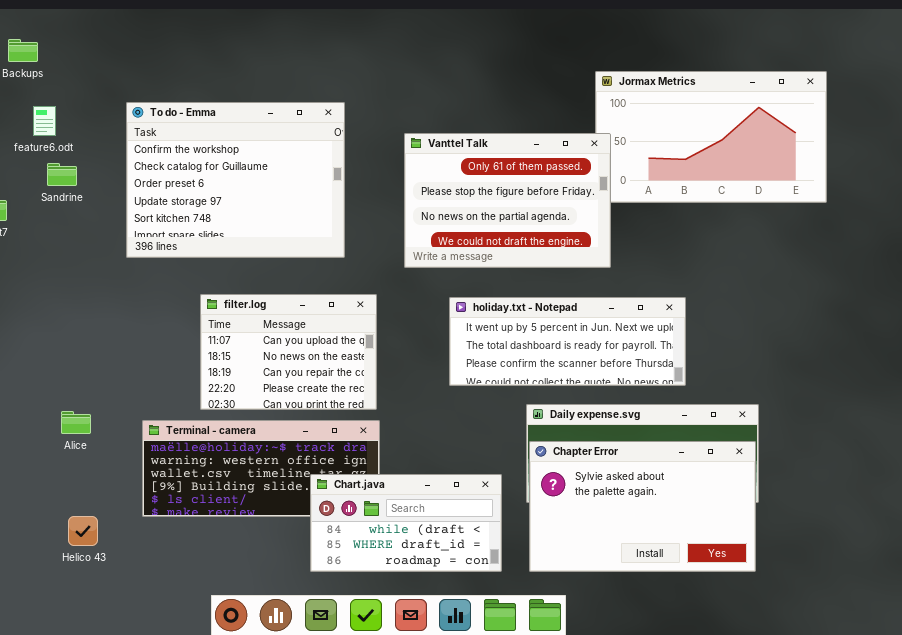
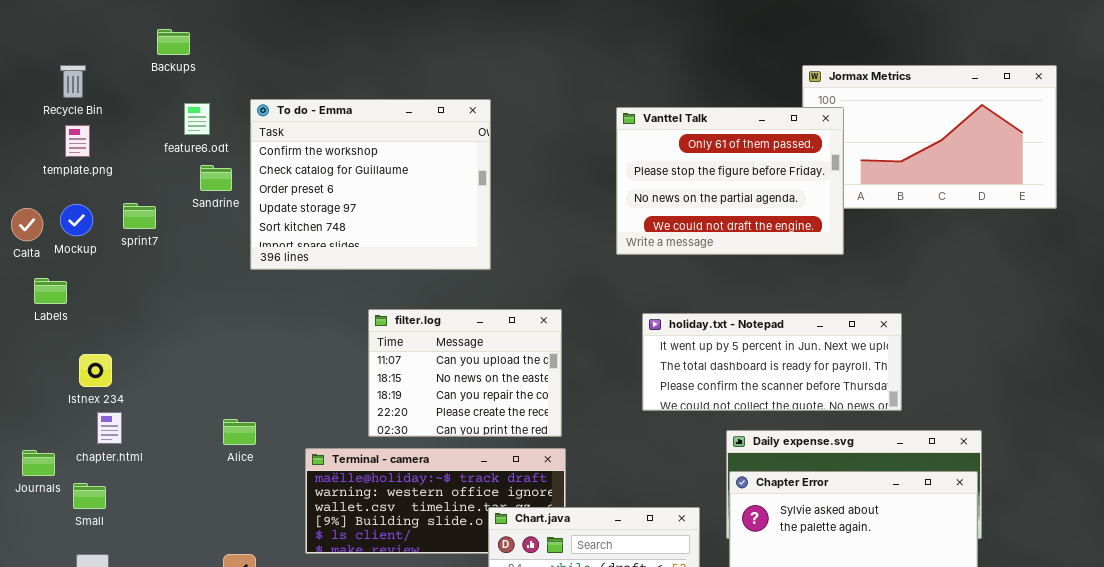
To do - Emma: [126,102,345,258] -> [250,99,491,270], moved
Vanttel Talk: [404,133,611,268] -> [616,107,844,255], moved
Alice: [61,411,91,434] -> [223,419,256,445], moved

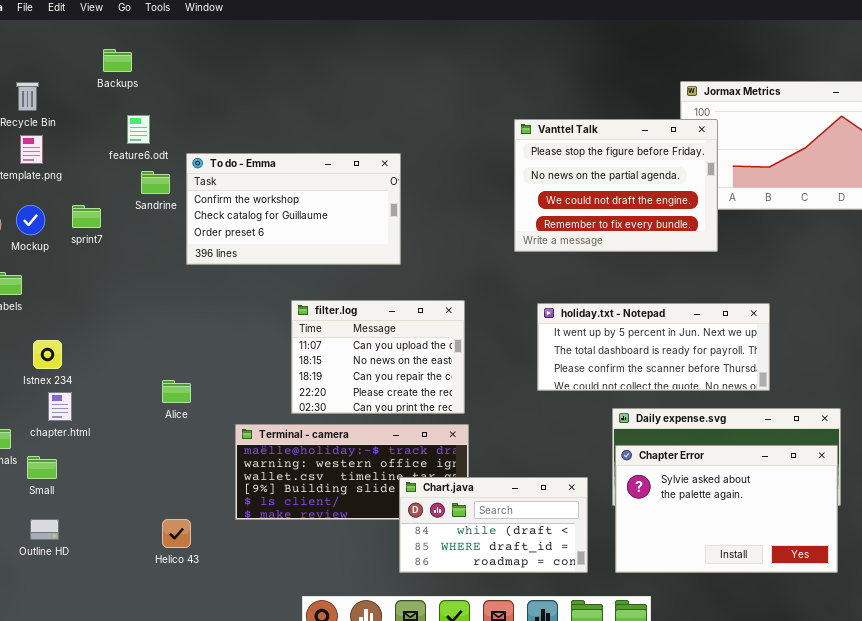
To do - Emma: [250,99,491,270] -> [186,153,401,265], resized
Vanttel Talk: [616,107,844,255] -> [514,119,718,252], scrolled down 1 row
Alice: [223,419,256,445] -> [162,380,191,403], moved

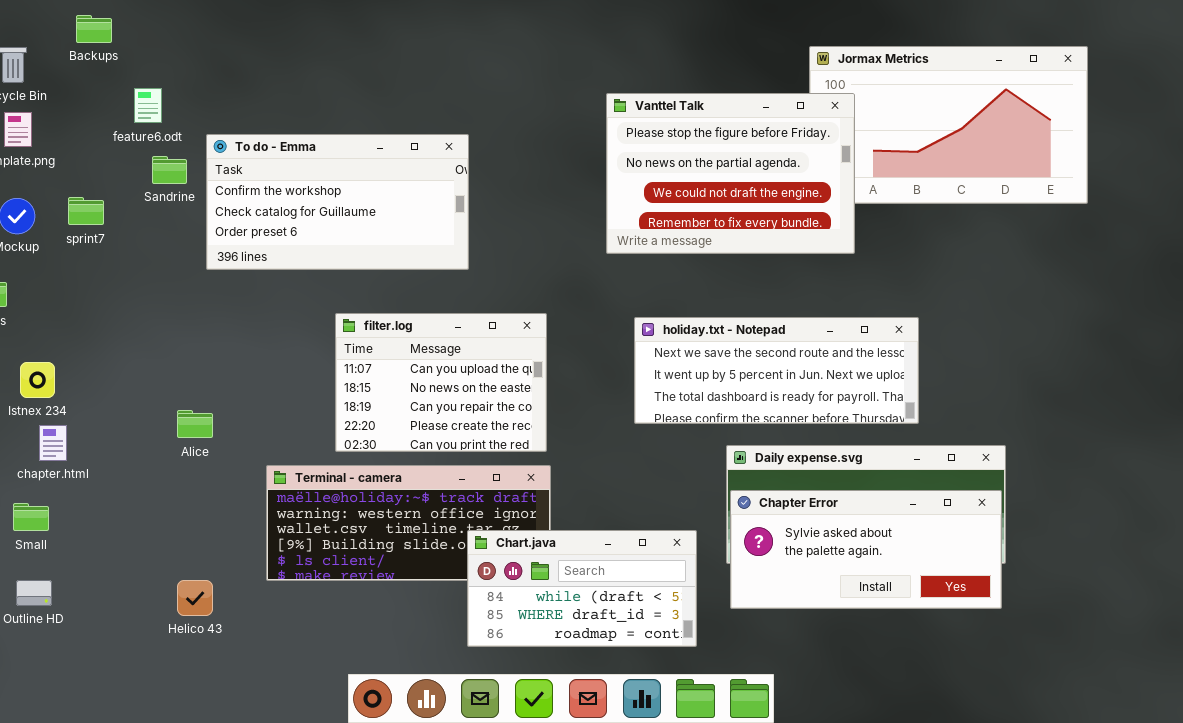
Backups: [103,49,132,72] -> [76,15,112,43], moved
holiday.txt - Notepad: [537,303,770,391] -> [634,317,919,424], scrolled up 1 row
Chapter Error: [615,445,838,573] -> [730,490,1002,609], resized

